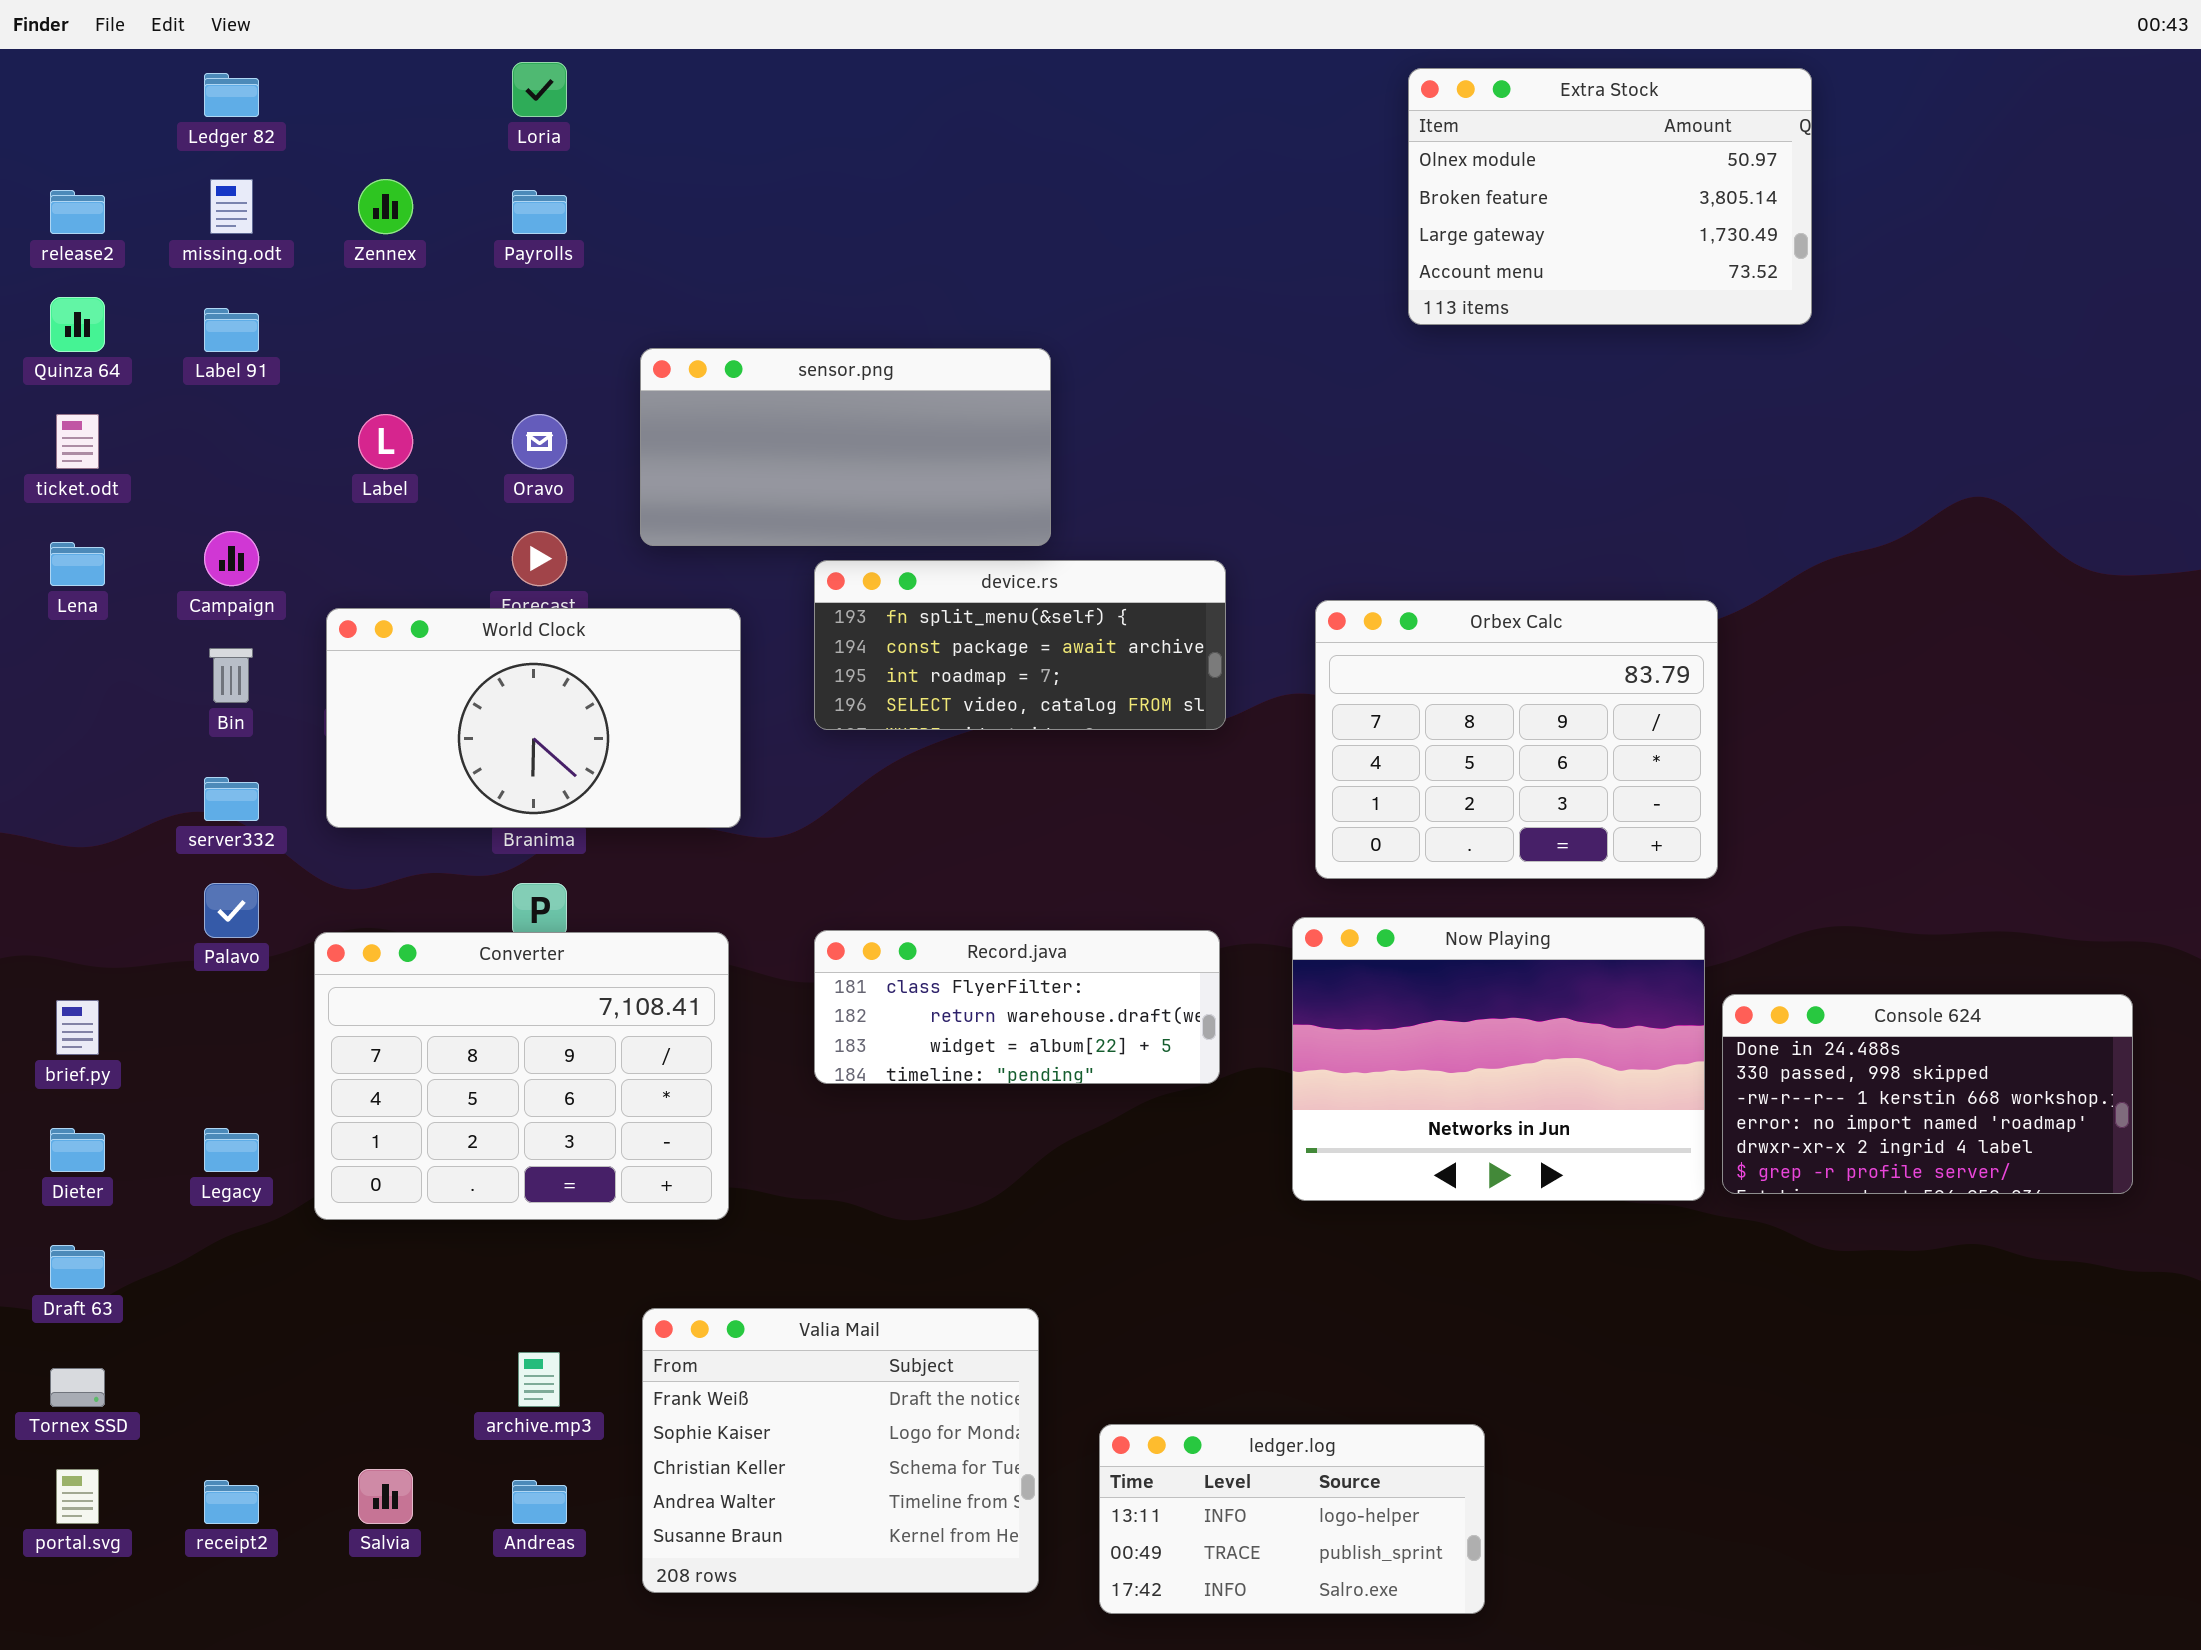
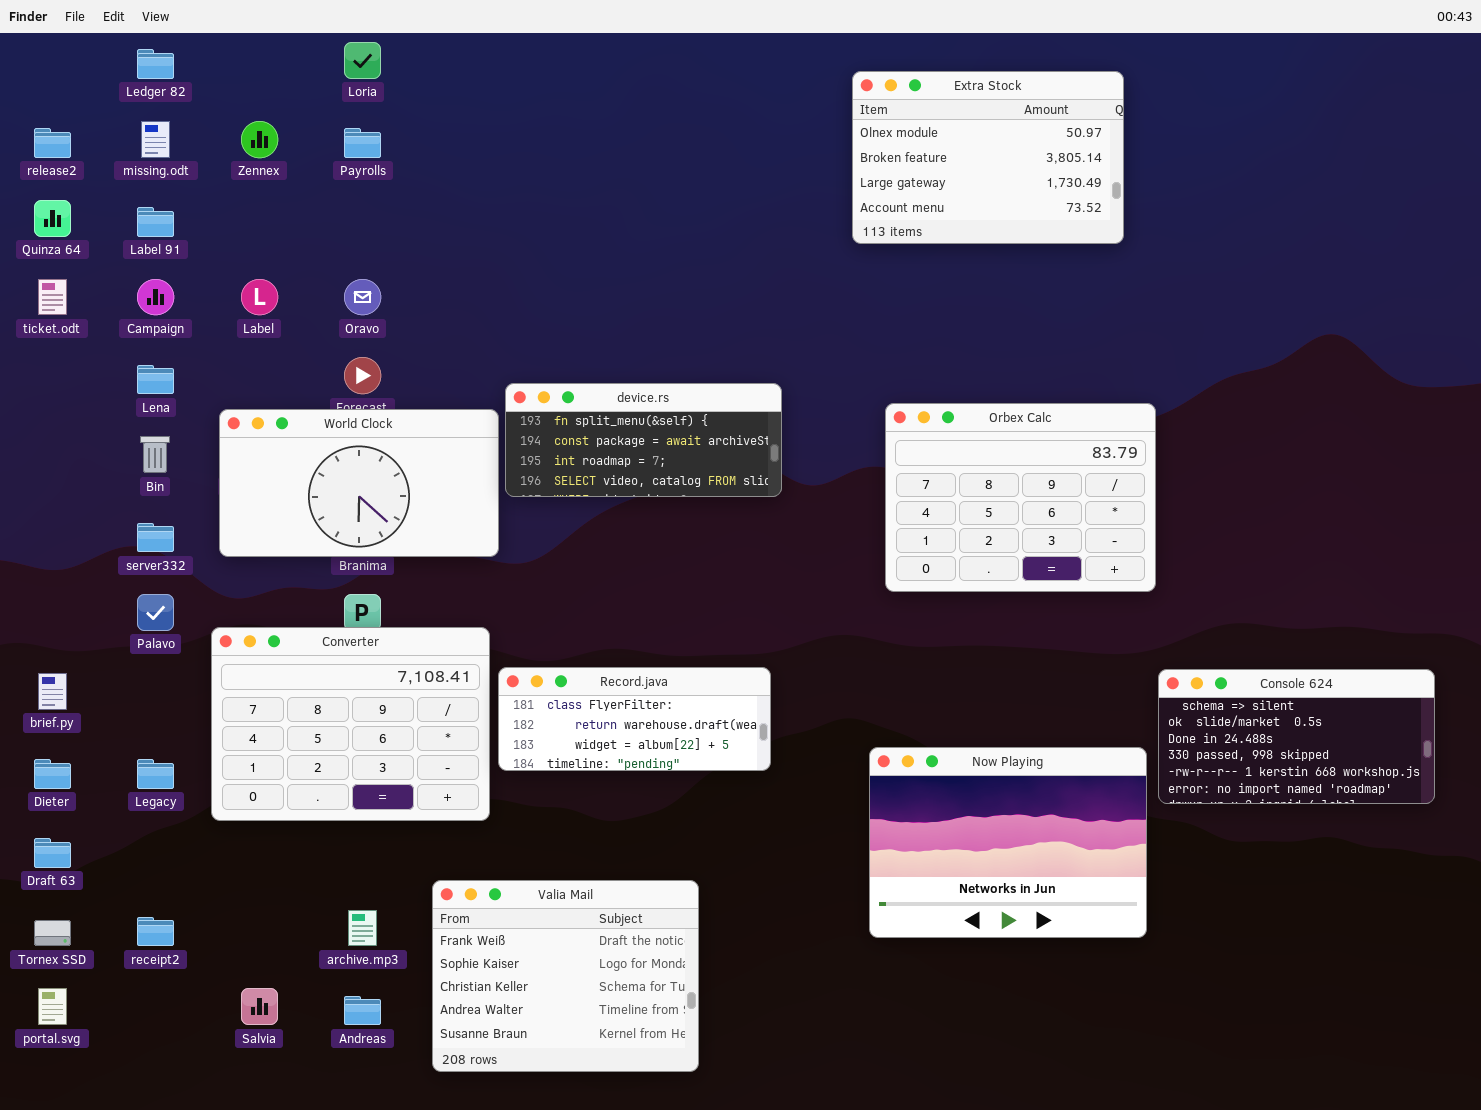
Extra Stock: [1408,68,1812,325] -> [852,71,1124,244], moved
sensor.png: [640,348,1051,546] -> none, closed
Campaign: [204,531,259,586] -> [137,279,174,315], moved
Lena: [50,542,105,586] -> [137,365,174,394], moved
device.rs: [814,560,1226,730] -> [505,383,782,497], moved
Now Playing: [1292,917,1705,1201] -> [869,747,1147,938], moved
Record.java: [814,930,1220,1084] -> [498,667,771,771], moved
Console 624: [1722,994,2133,1194] -> [1158,669,1435,804], scrolled up 2 rows
ledger.log: [1099,1424,1485,1614] -> none, closed
receipt2: [204,1480,259,1524] -> [137,917,174,946], moved

